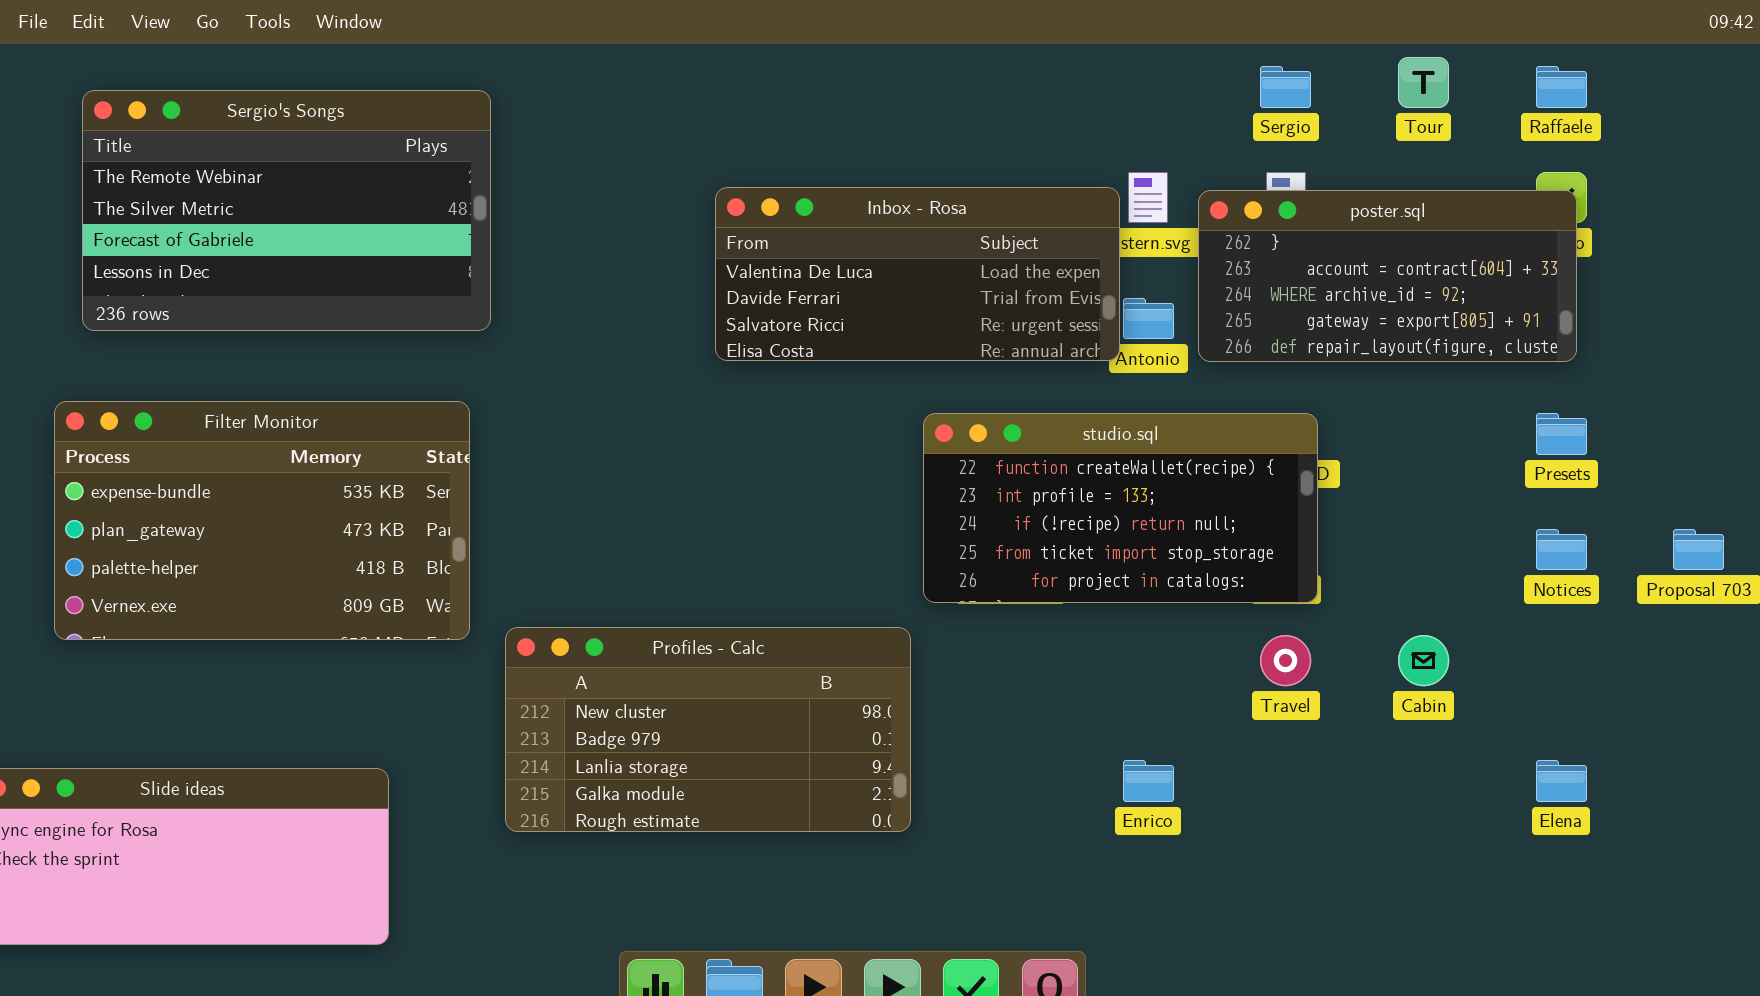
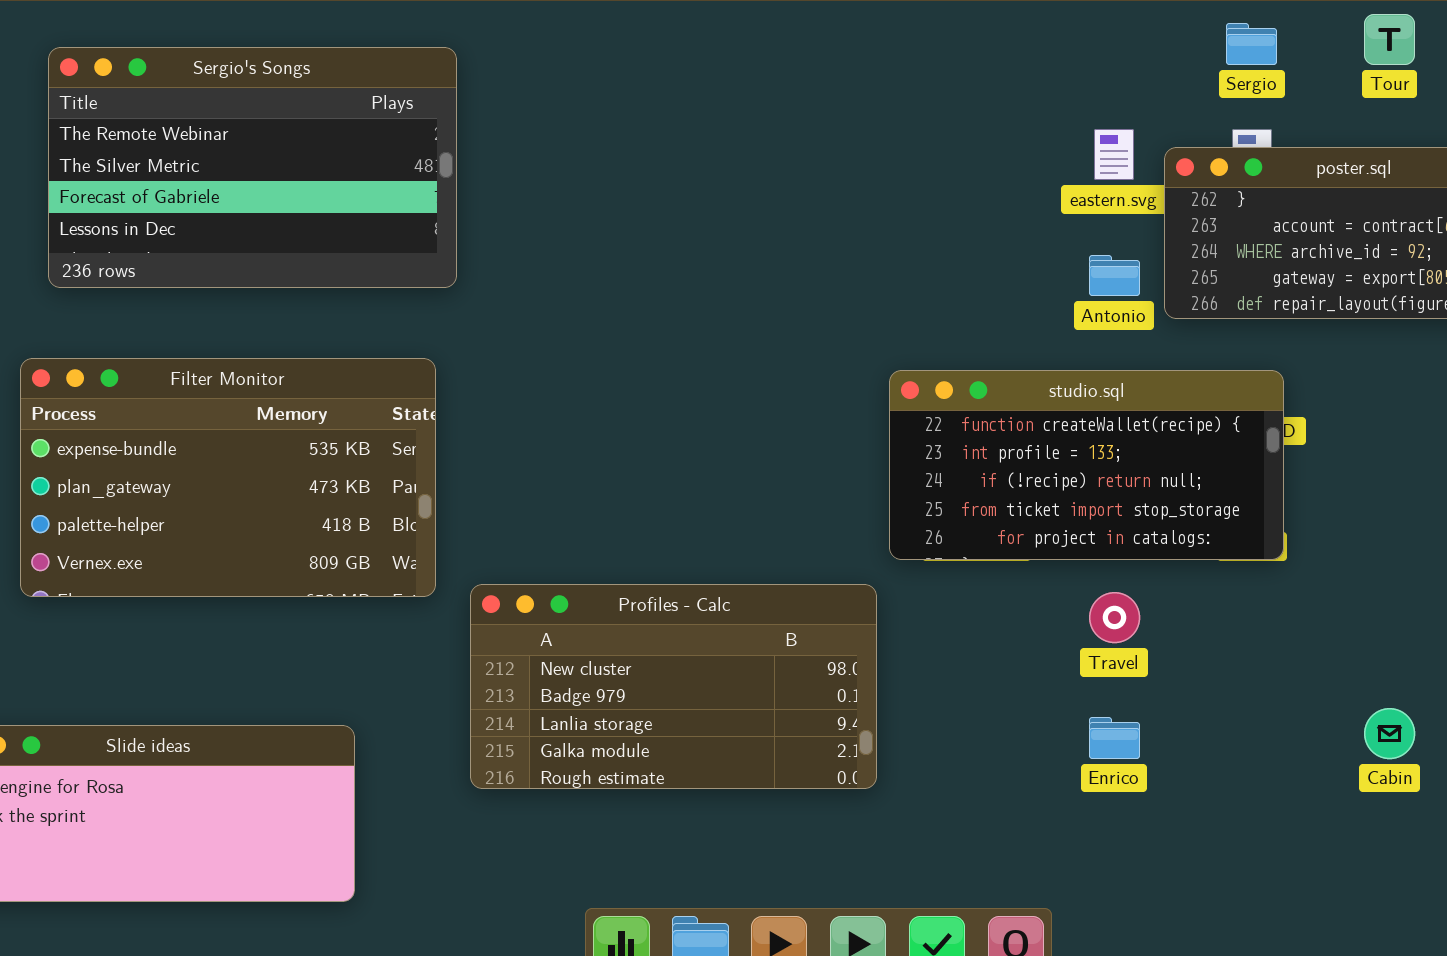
Inbox - Rosa: [715,187,1120,361] -> none, closed
Travel: [1260,635,1311,686] -> [1089,592,1140,643], moved
Cabin: [1398,635,1449,686] -> [1364,708,1415,759], moved

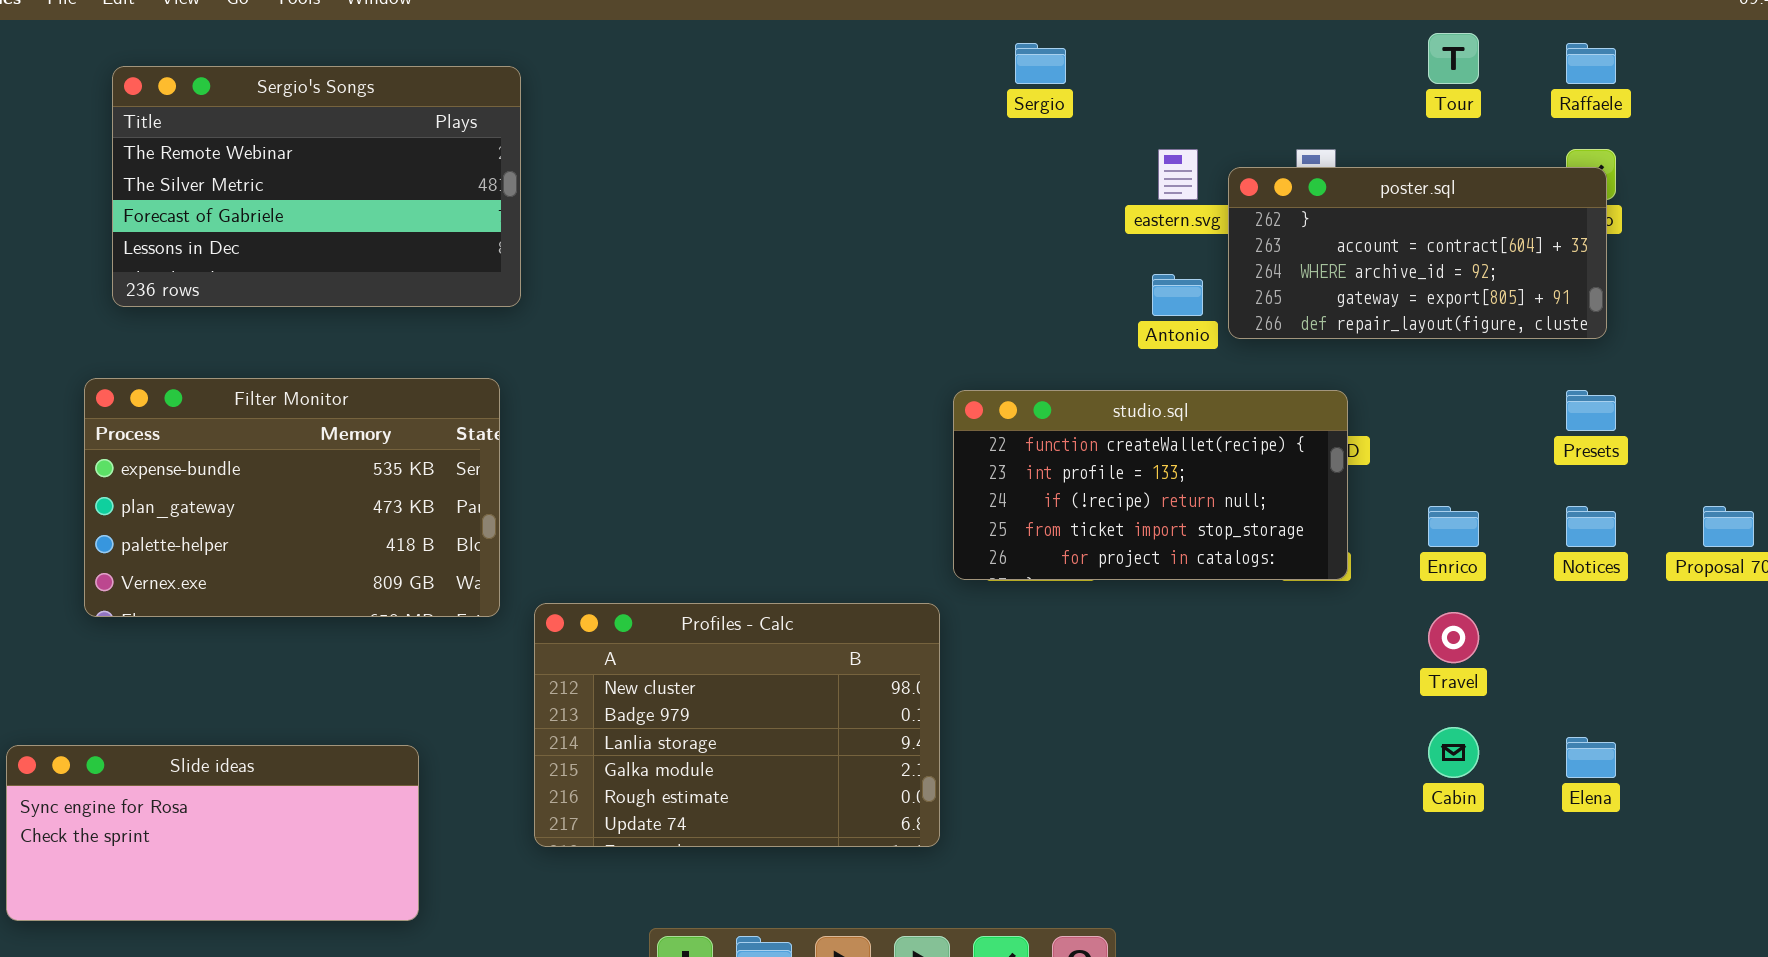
Sergio: [1226,23,1277,65] -> [1015,43,1066,84], moved
Profiles - Calc: [470,584,877,789] -> [534,603,940,847], resized
Travel: [1089,592,1140,643] -> [1428,612,1479,663], moved
Enrico: [1089,717,1140,759] -> [1428,506,1479,547], moved

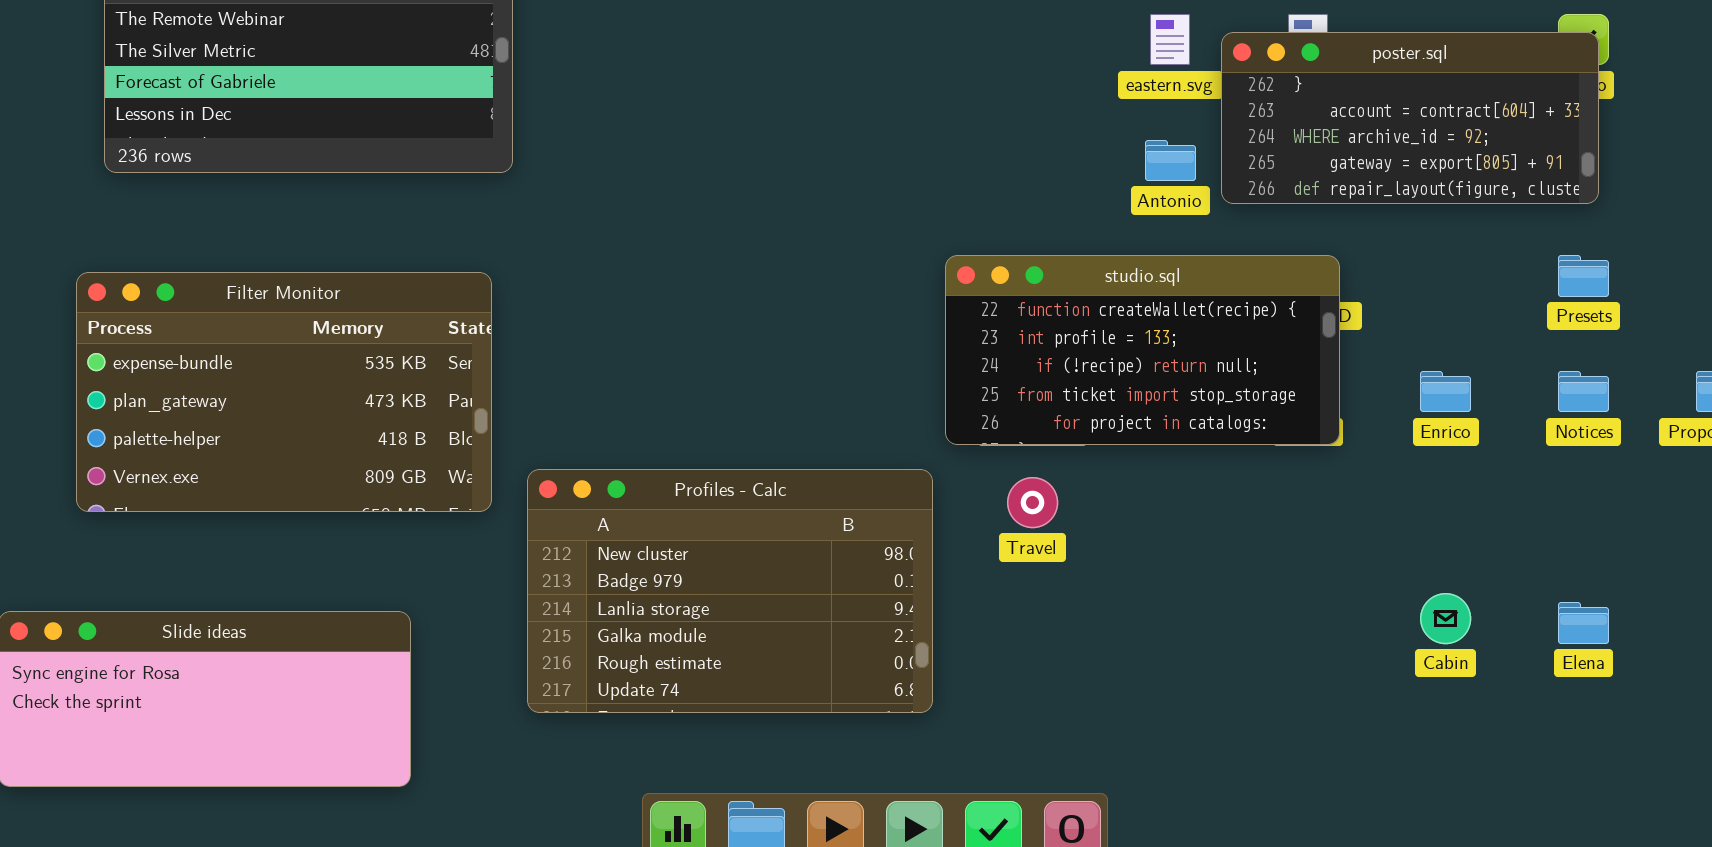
Filter Monitor: [84,378,500,617] -> [76,272,492,512], moved
Travel: [1428,612,1479,663] -> [1007,477,1058,528], moved

